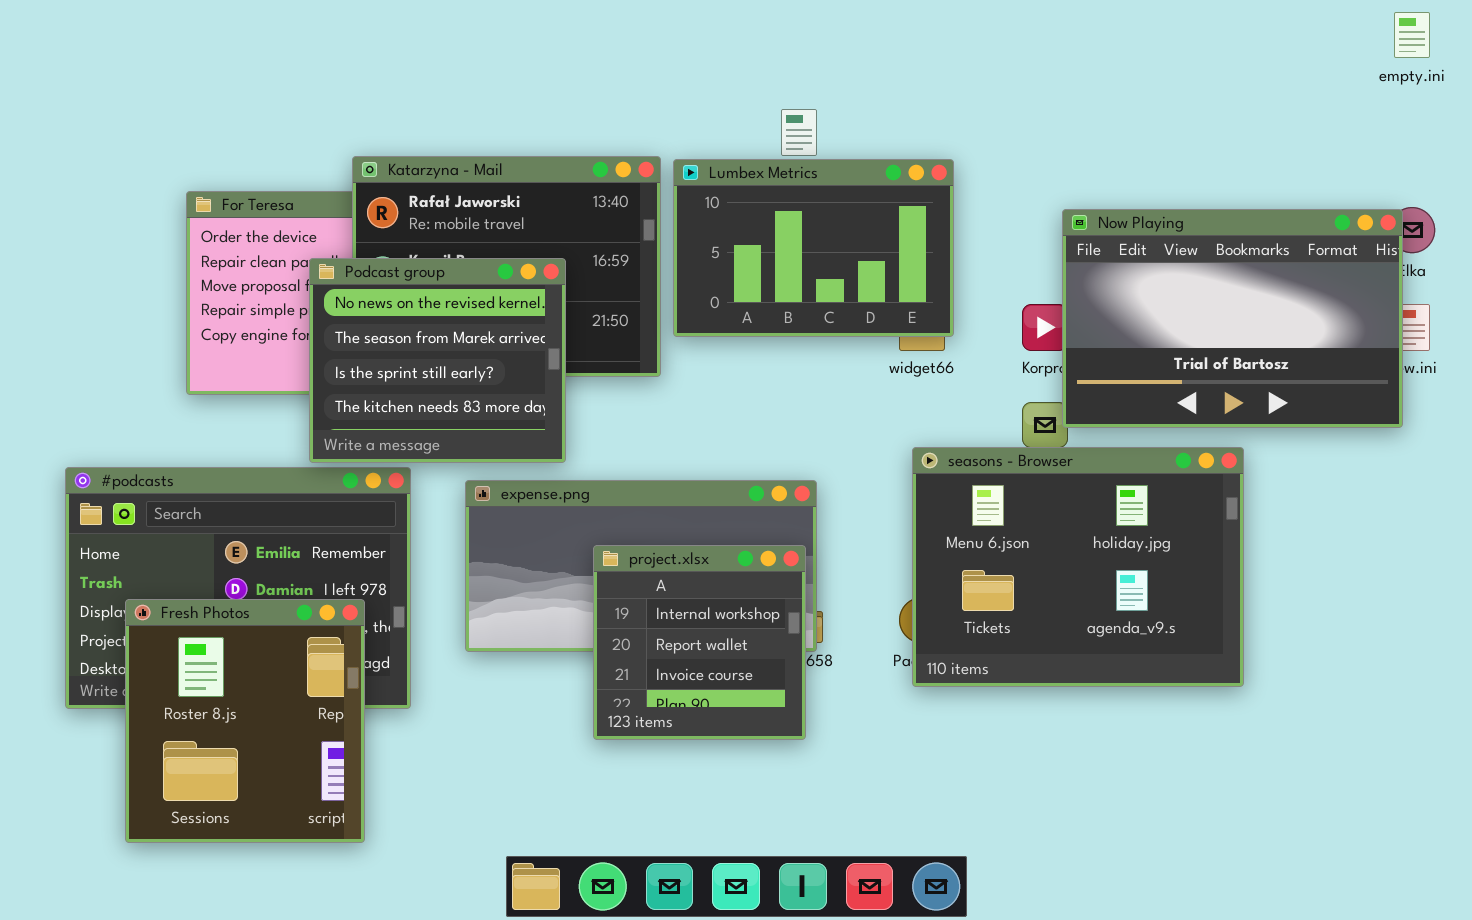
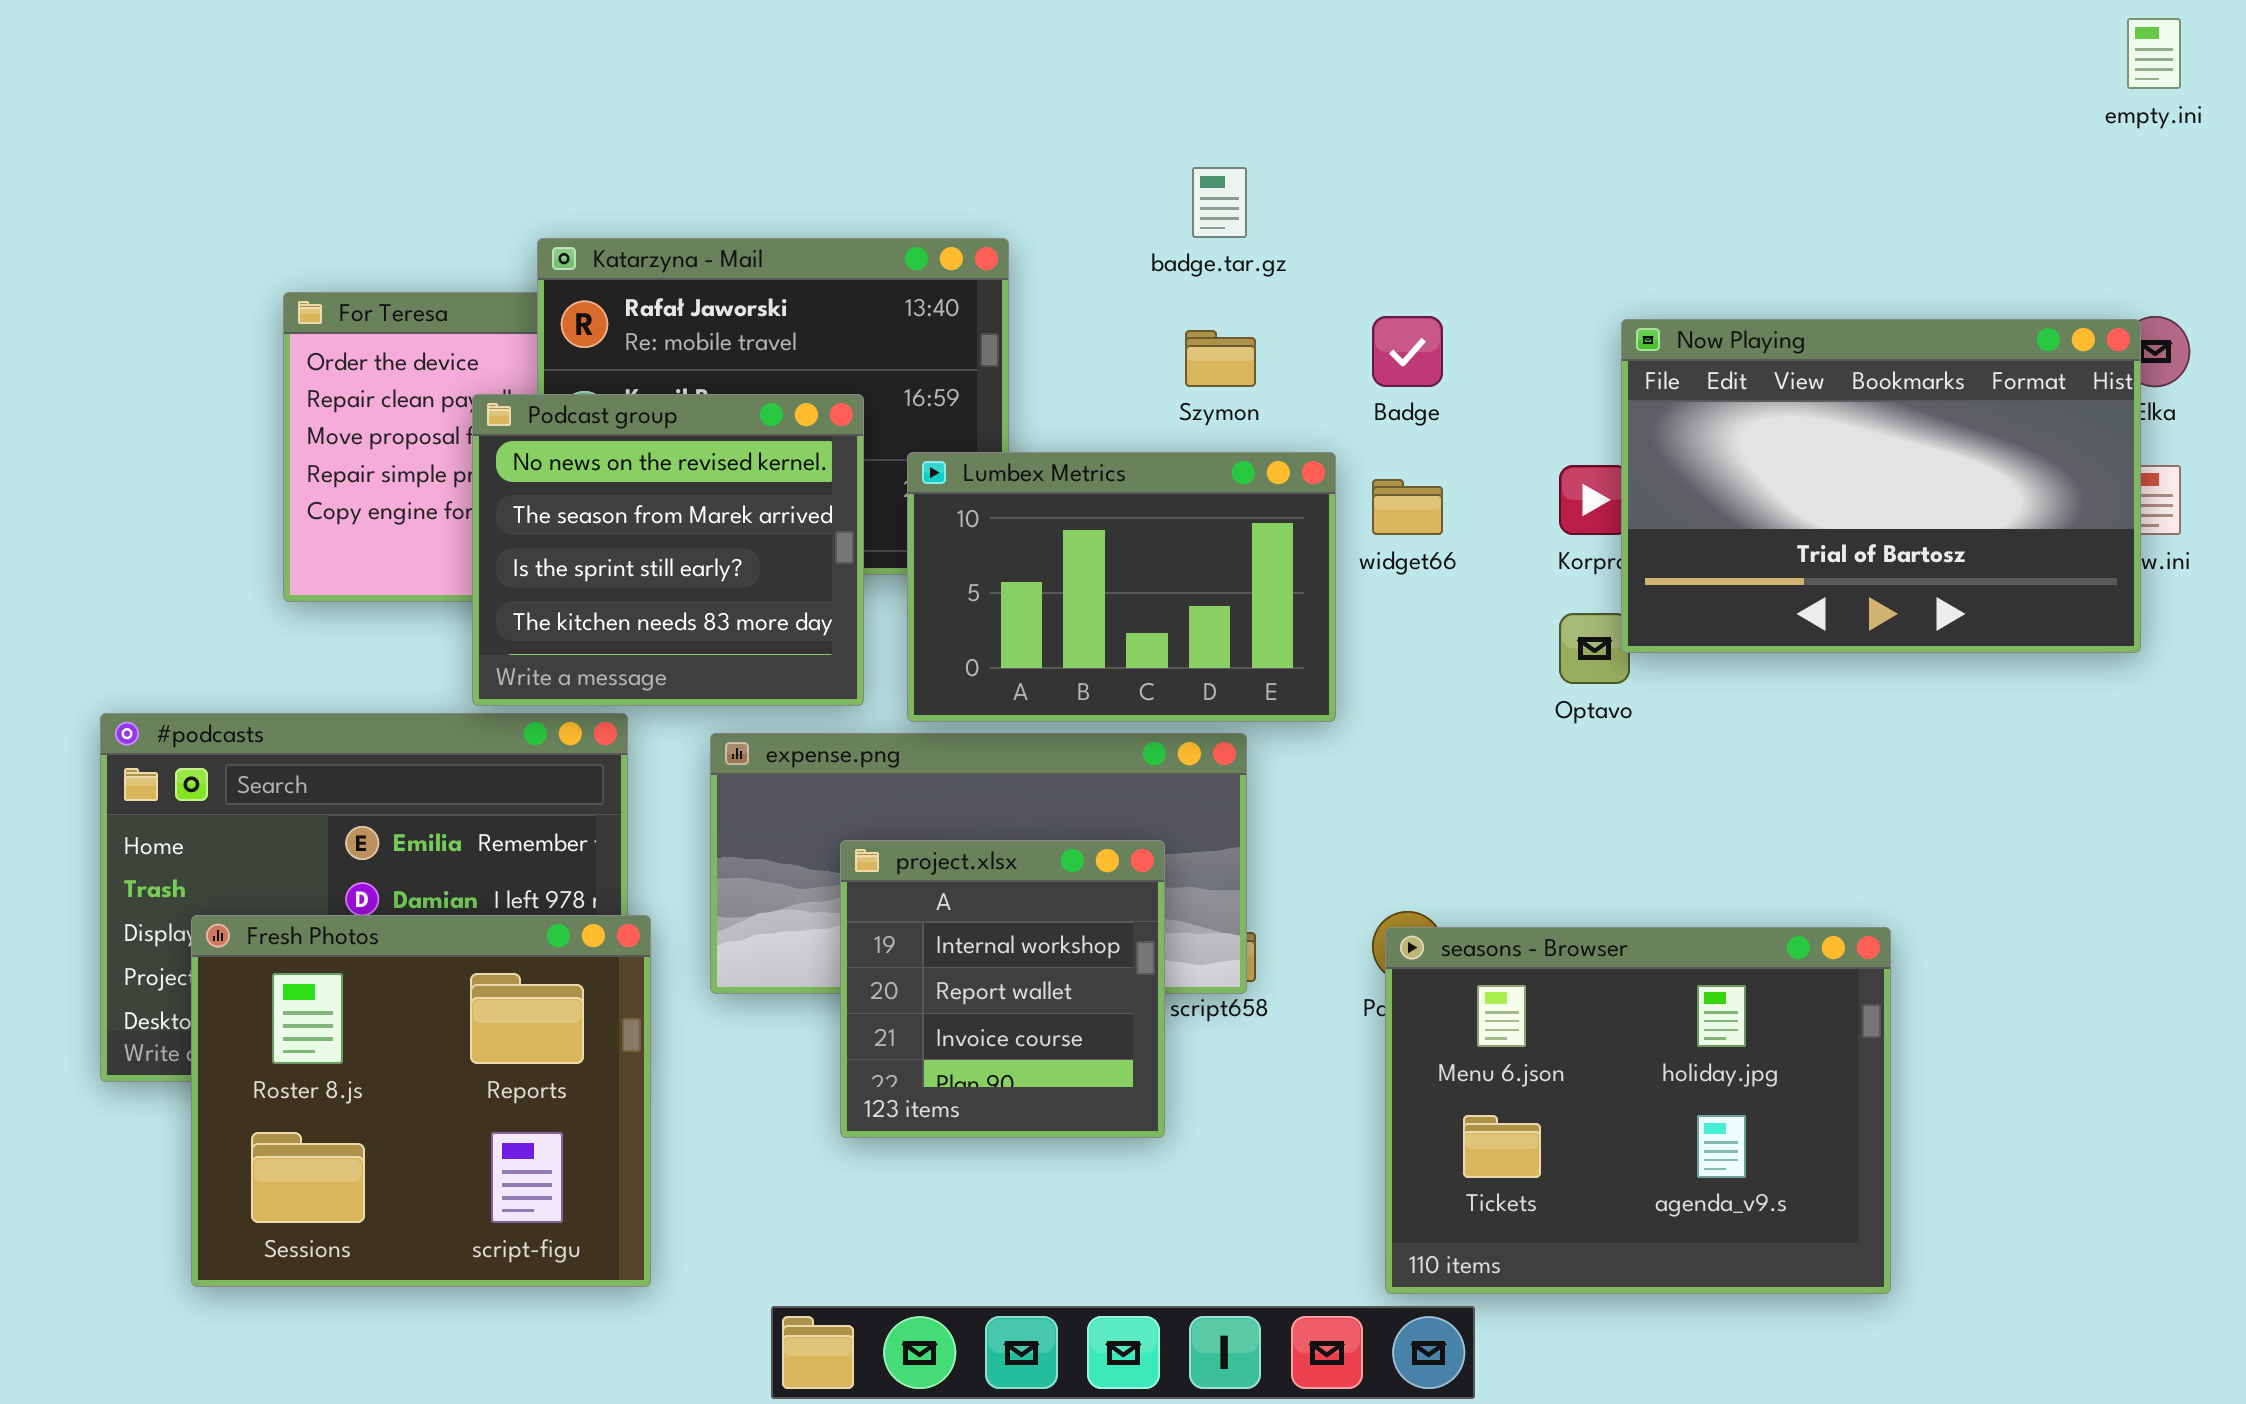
Lumbex Metrics: [673,159,954,337] -> [907,452,1336,722], moved
seasons - Browser: [912,447,1244,687] -> [1385,927,1891,1294], moved
project.xlsx: [593,545,806,740] -> [840,840,1165,1138], moved
Fresh Photos: [125,599,365,843] -> [191,915,651,1287], resized

